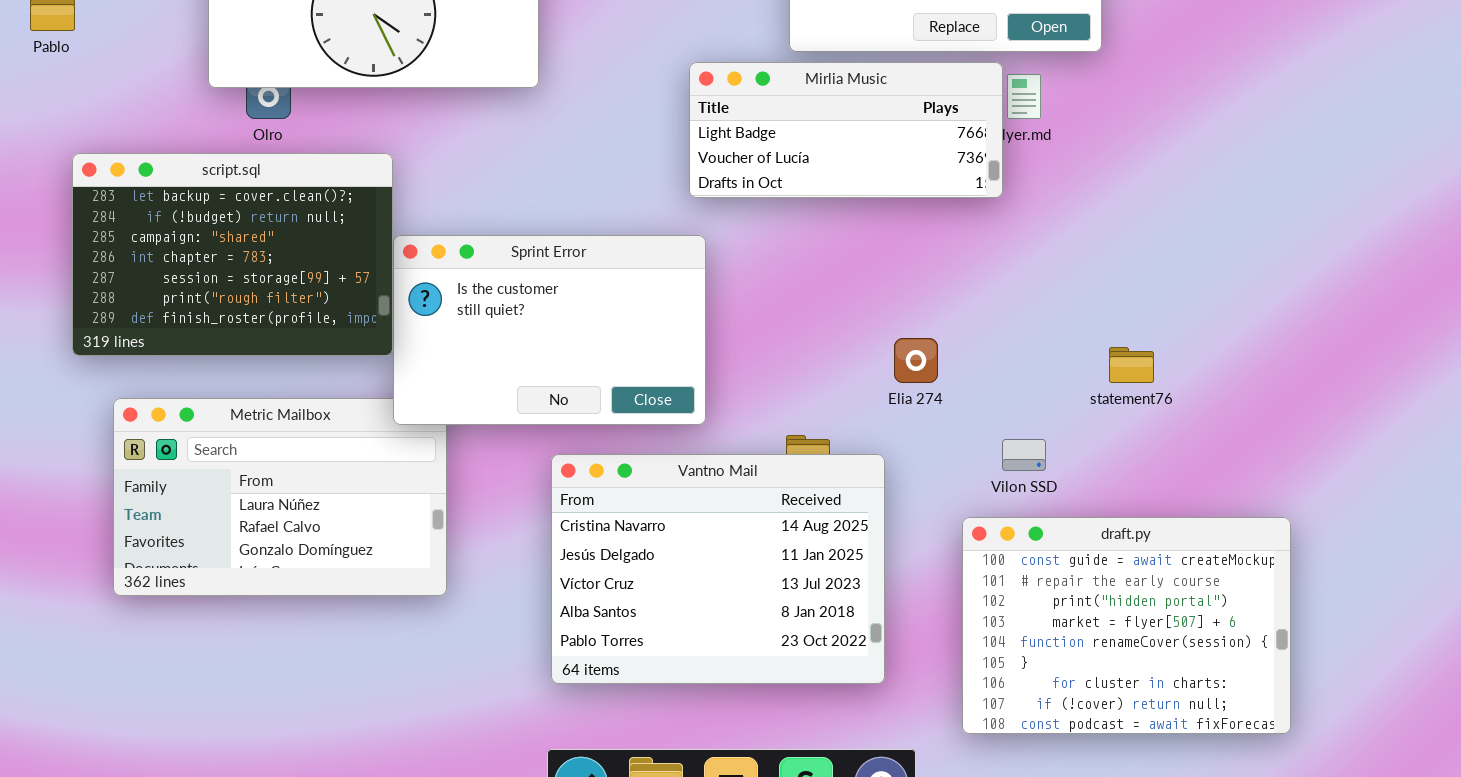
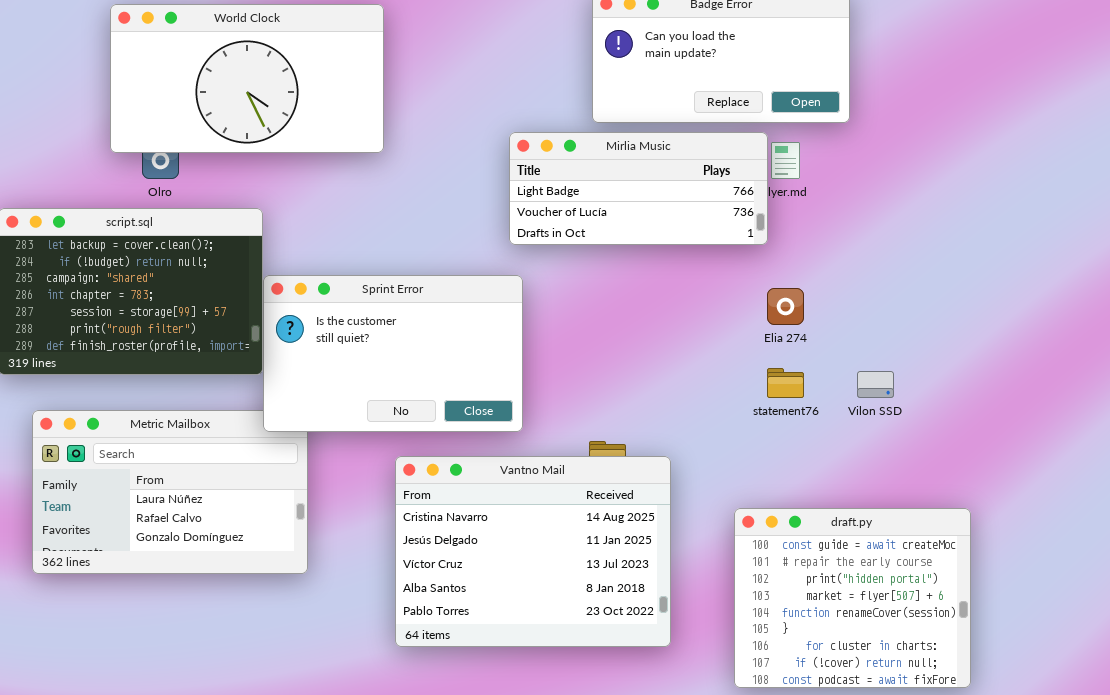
Elia 274: [894,338,938,383] -> [767,288,804,325], moved
statement76: [1109,347,1154,383] -> [767,368,804,398], moved
Vilon SSD: [1002,439,1046,471] -> [857,371,894,398], moved
draft.py: [962,517,1291,734] -> [734,508,971,688], resized

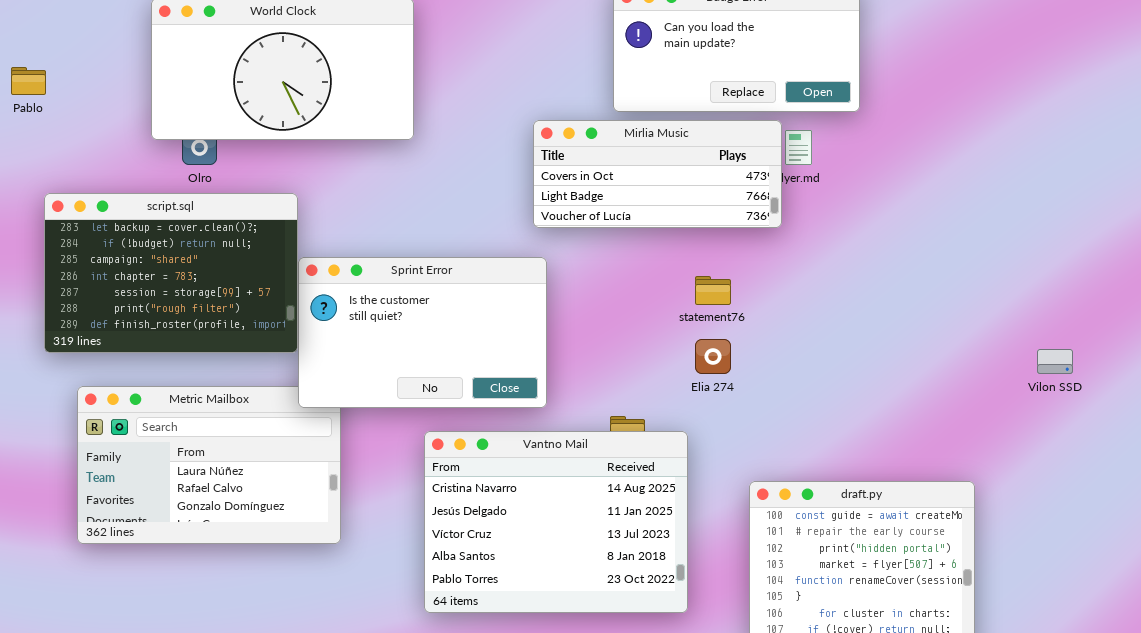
Mirlia Music: [509,132,768,245] -> [533,120,782,228], scrolled up 1 row
Elia 274: [767,288,804,325] -> [695,339,731,374], moved
statement76: [767,368,804,398] -> [695,276,731,305], moved
Vilon SSD: [857,371,894,398] -> [1037,349,1073,374], moved

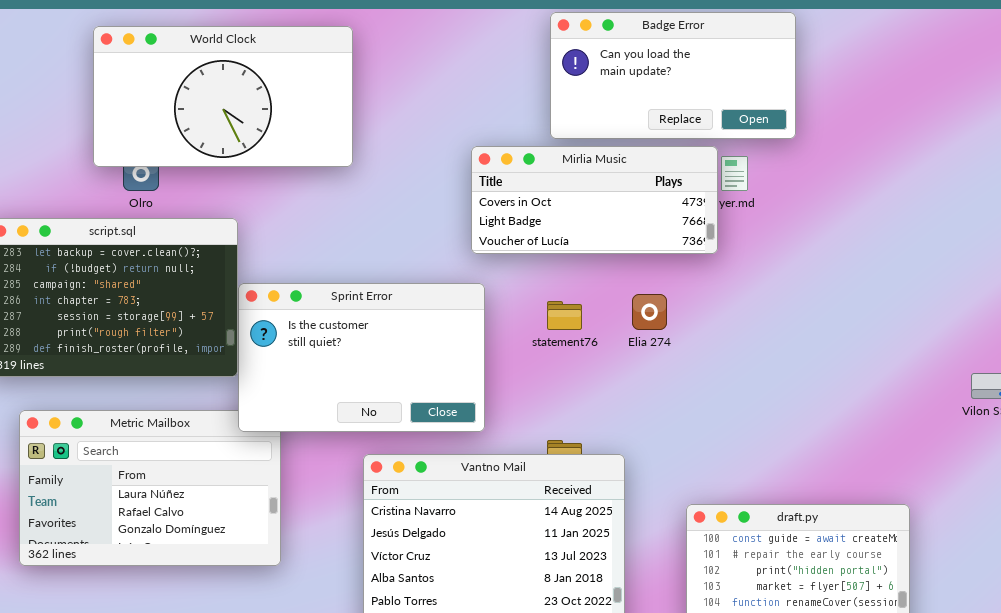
statement76: [695,276,731,305] -> [547,301,582,330], moved
Elia 274: [695,339,731,374] -> [632,294,667,330], moved

